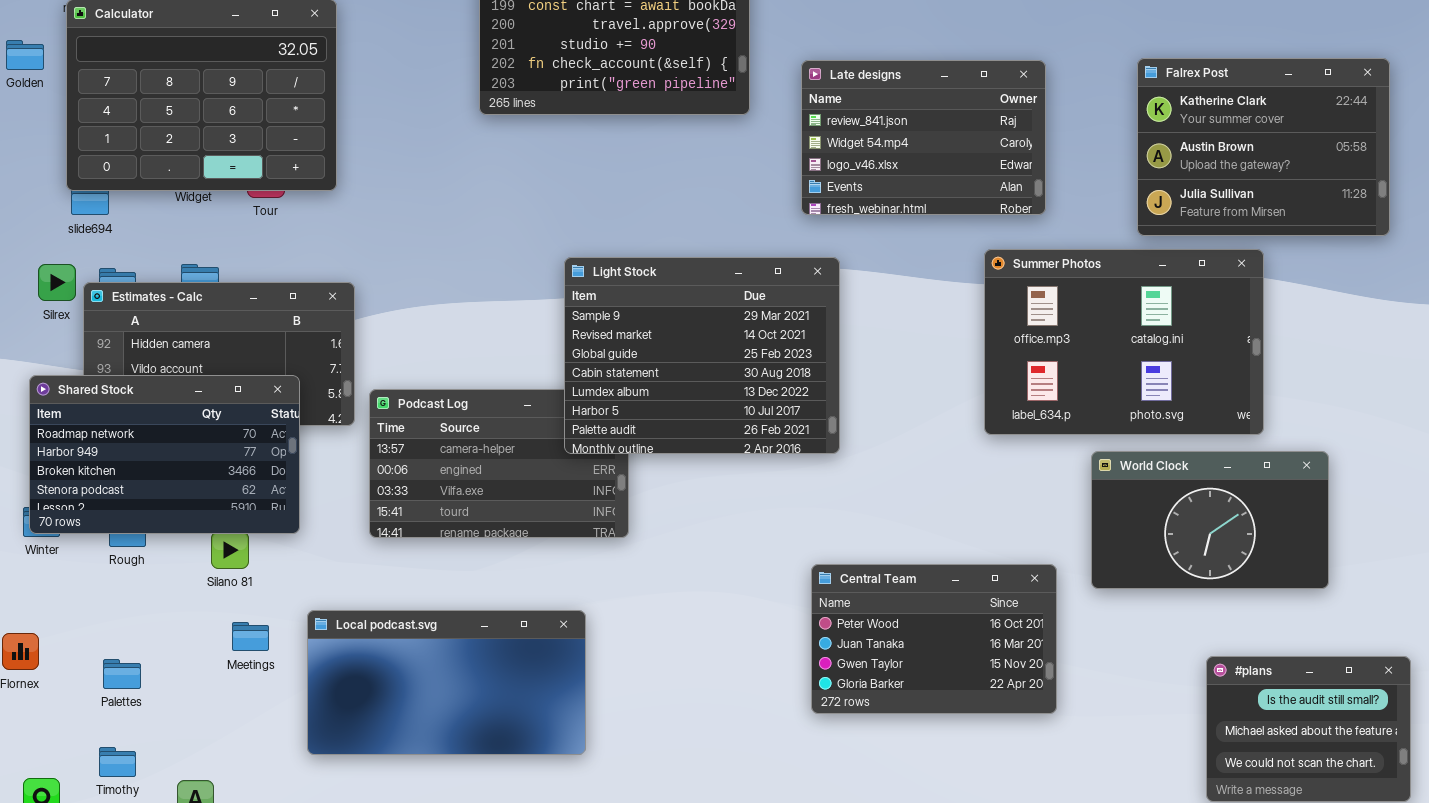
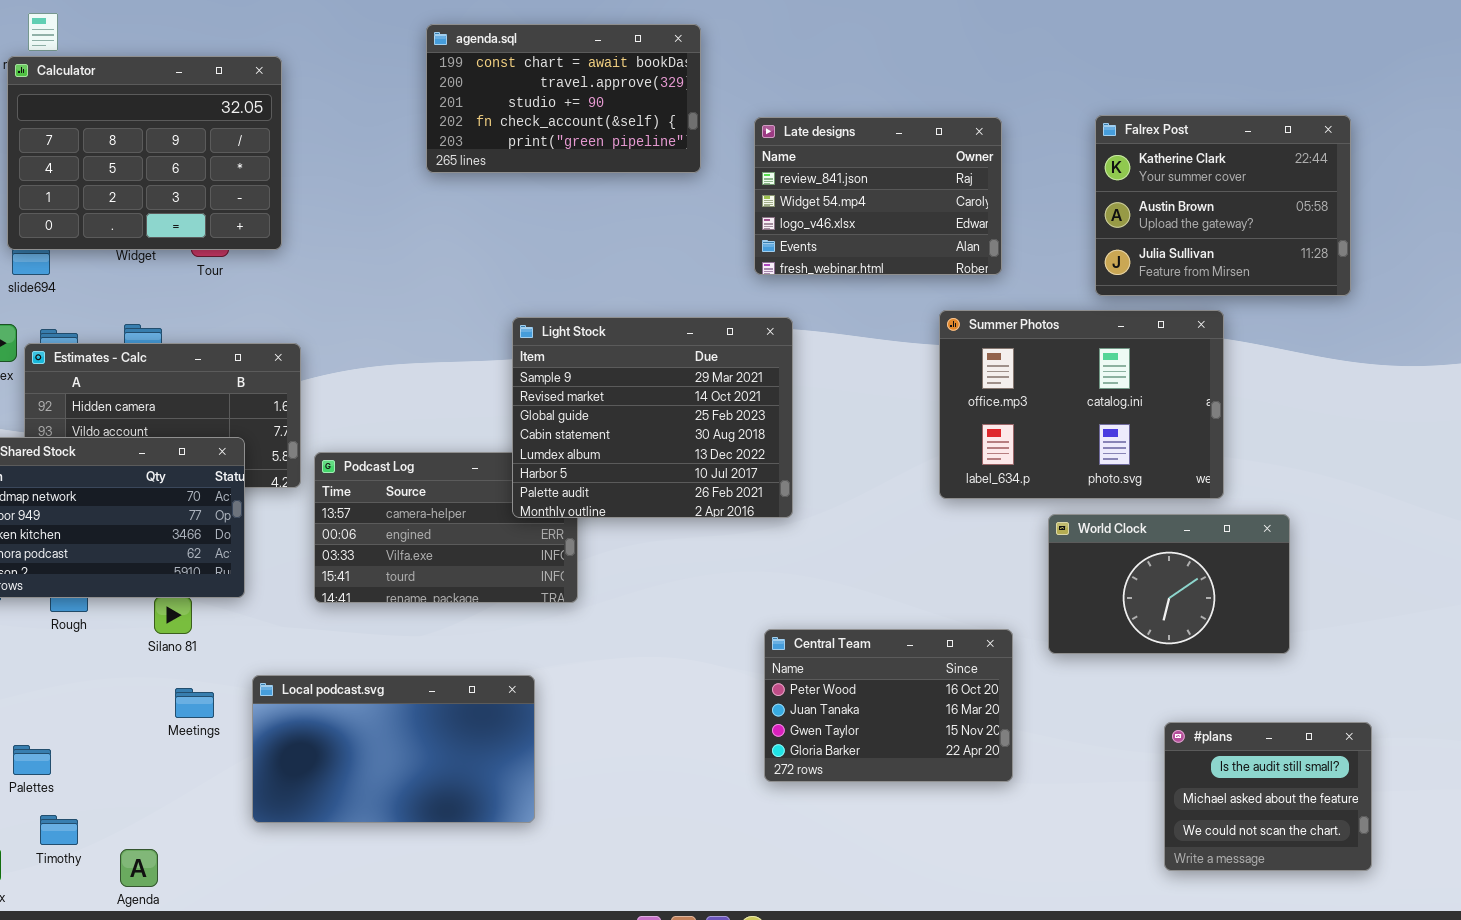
Palettes: [103,659,141,689] -> [13,745,51,775], moved

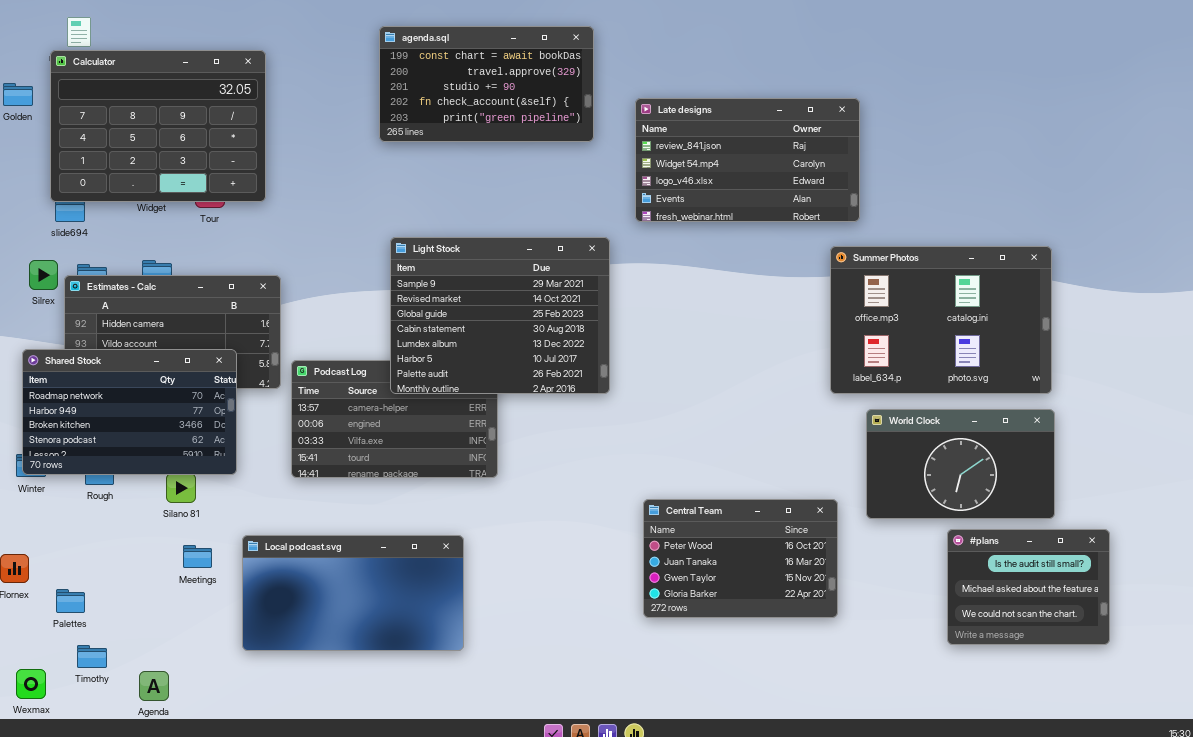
Falrex Post: [1095,115,1351,296] -> none, closed
Late designs: [754,117,1002,275] -> [635,98,860,222], resized
Summer Photos: [939,310,1224,499] -> [830,246,1052,394], moved
Light Stock: [512,317,793,518] -> [390,237,610,394], moved
#plans: [1164,722,1372,871] -> [947,529,1110,645], moved

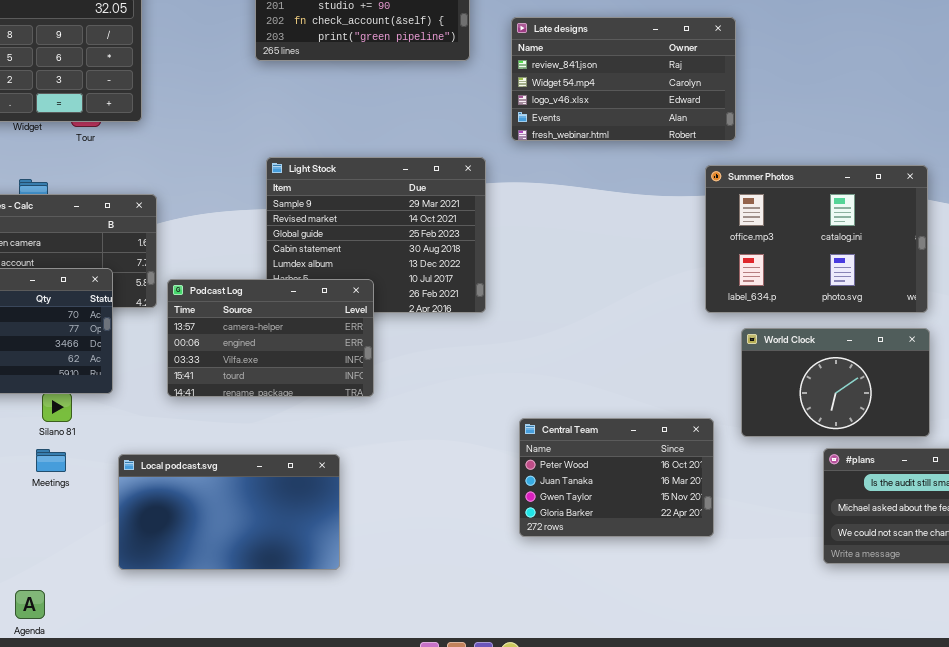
Podcast Log: [291,360,498,478] -> [167,279,374,397], raised
Meetings: [183,545,212,568] -> [36,449,66,472], moved

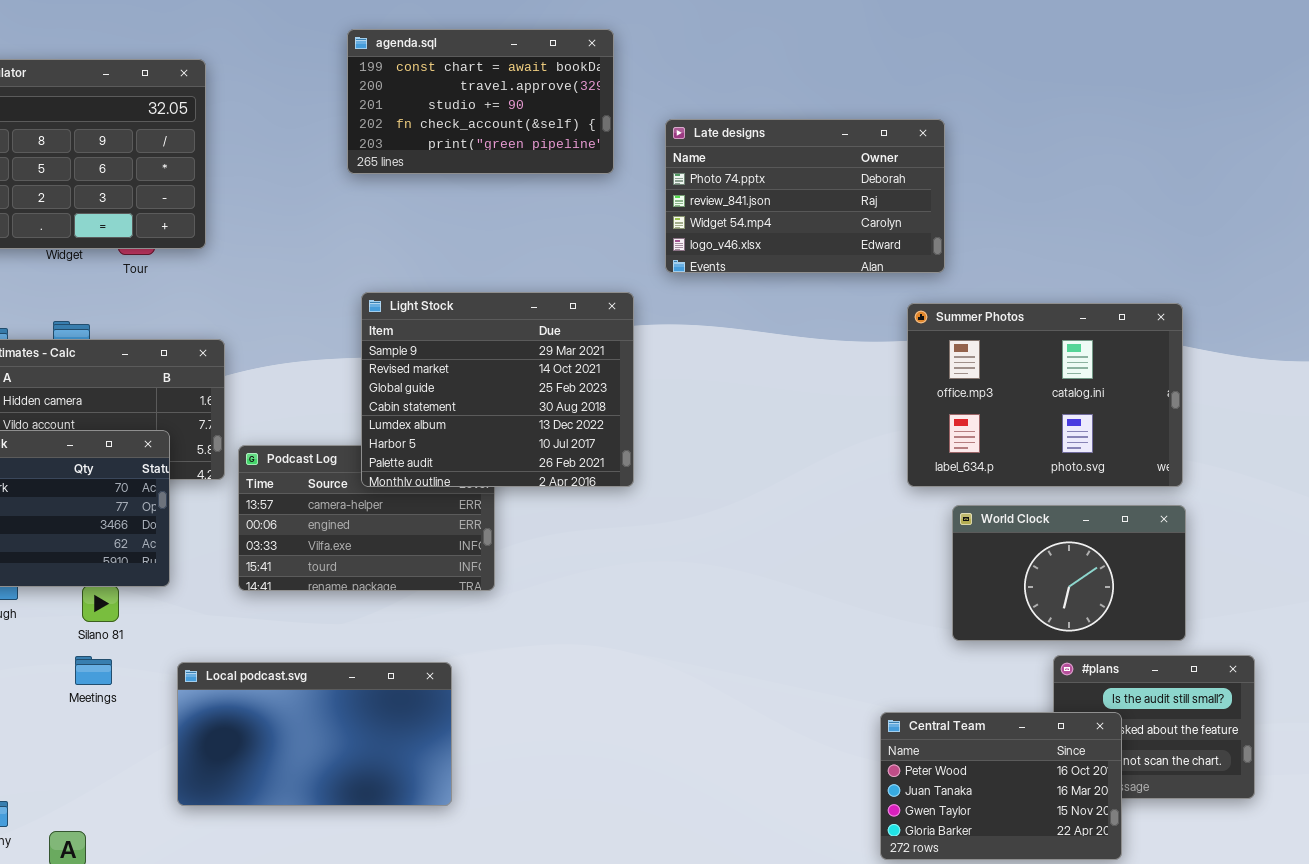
Late designs: [511,17,736,141] -> [665,119,945,273], scrolled up 1 row
Light Stock: [266,157,486,313] -> [361,292,634,487], raised
Central Team: [519,418,714,537] -> [880,712,1122,860], moved

